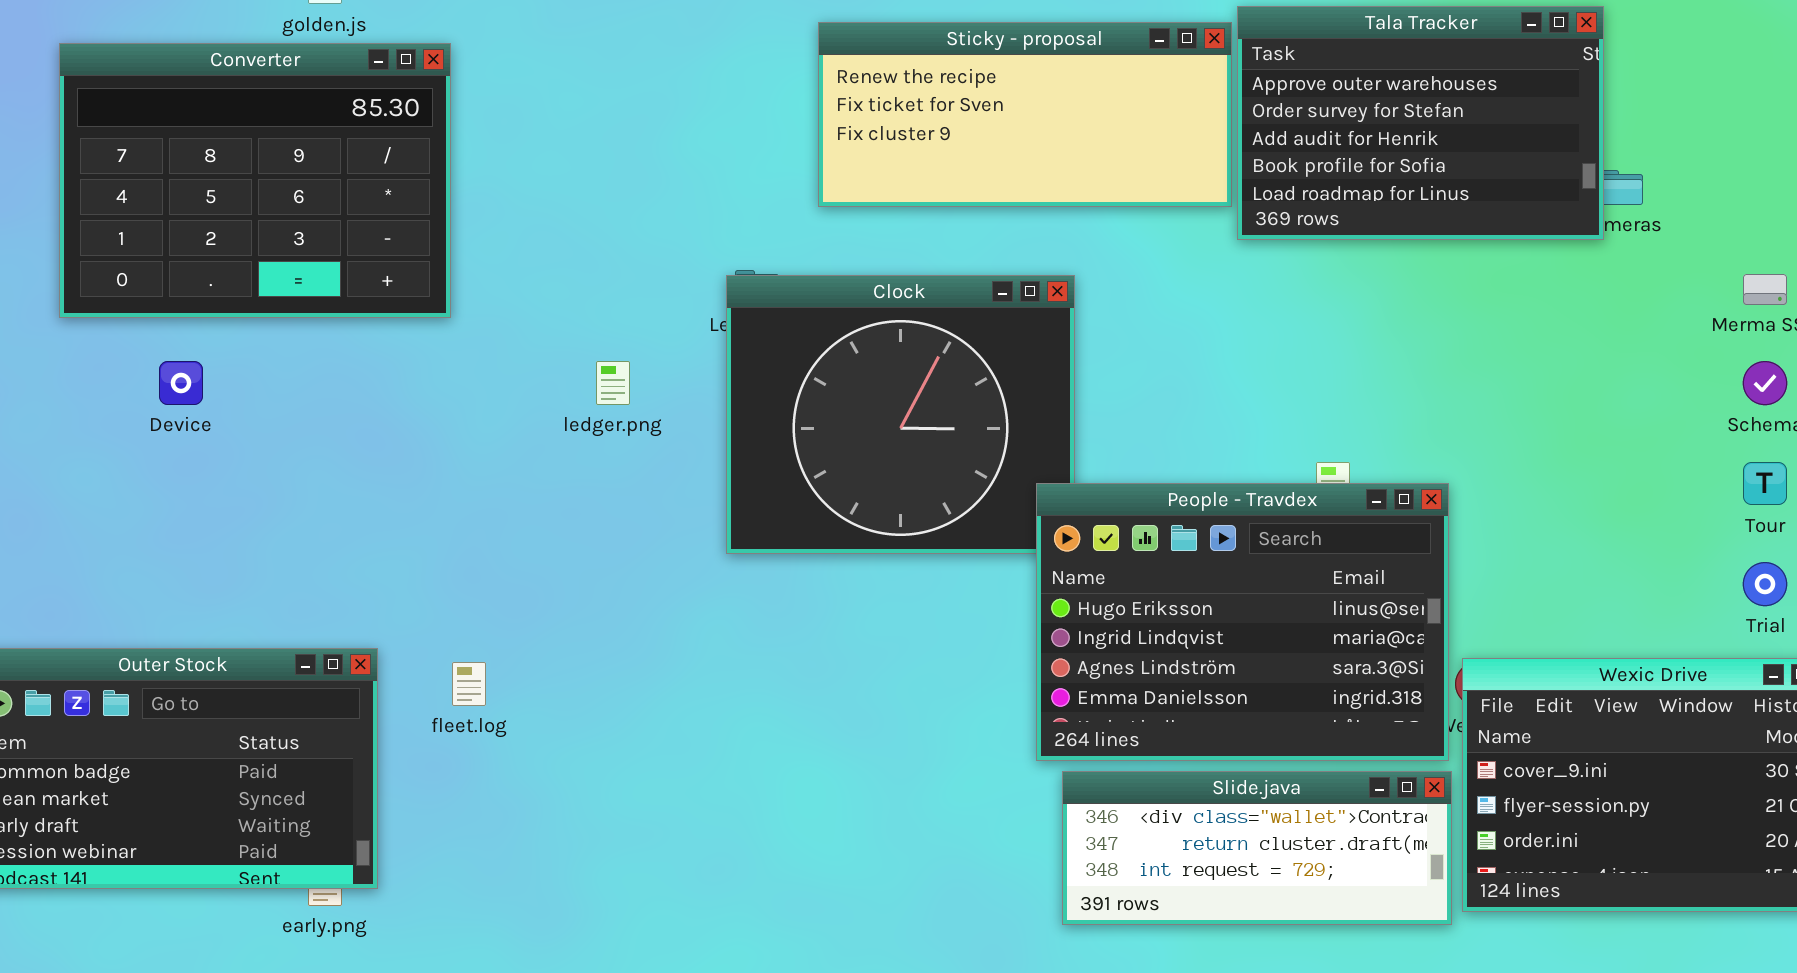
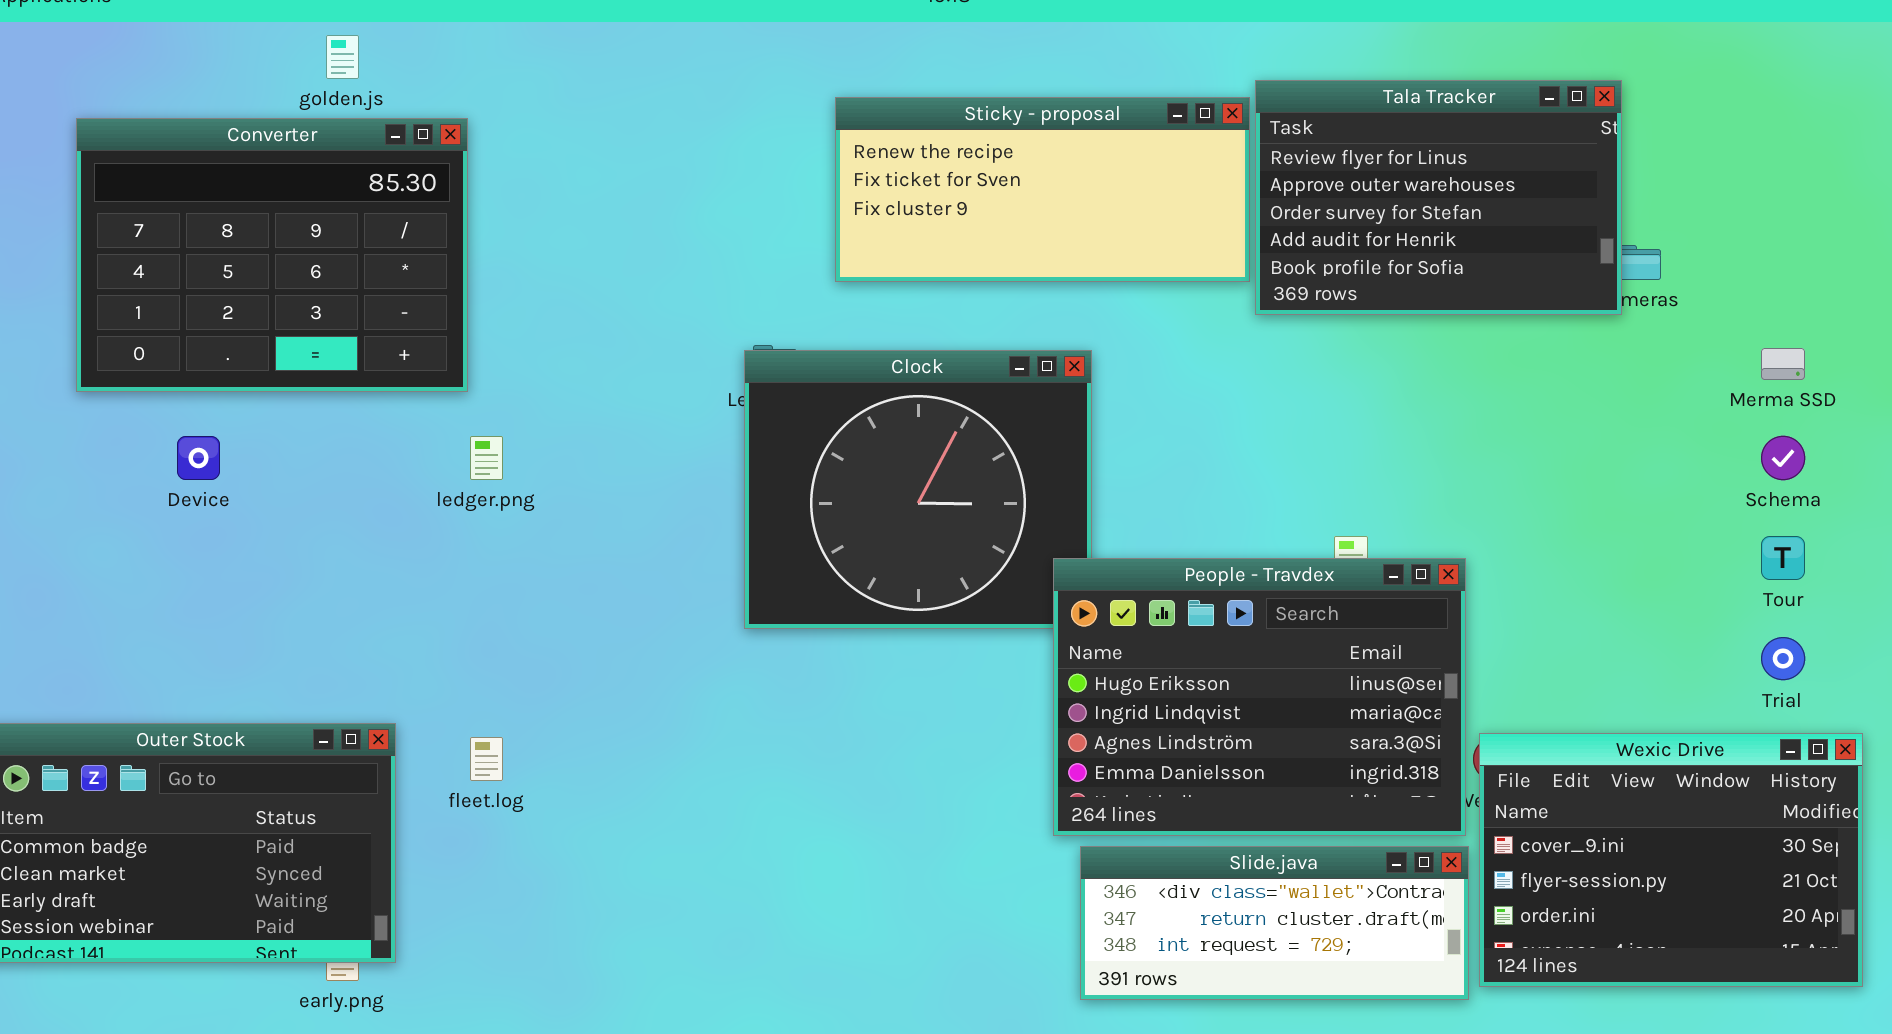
Tala Tracker: [1237,6,1604,240] -> [1255,80,1622,315], scrolled up 1 row
ledger.png: [596,361,630,405] -> [470,436,503,480], moved

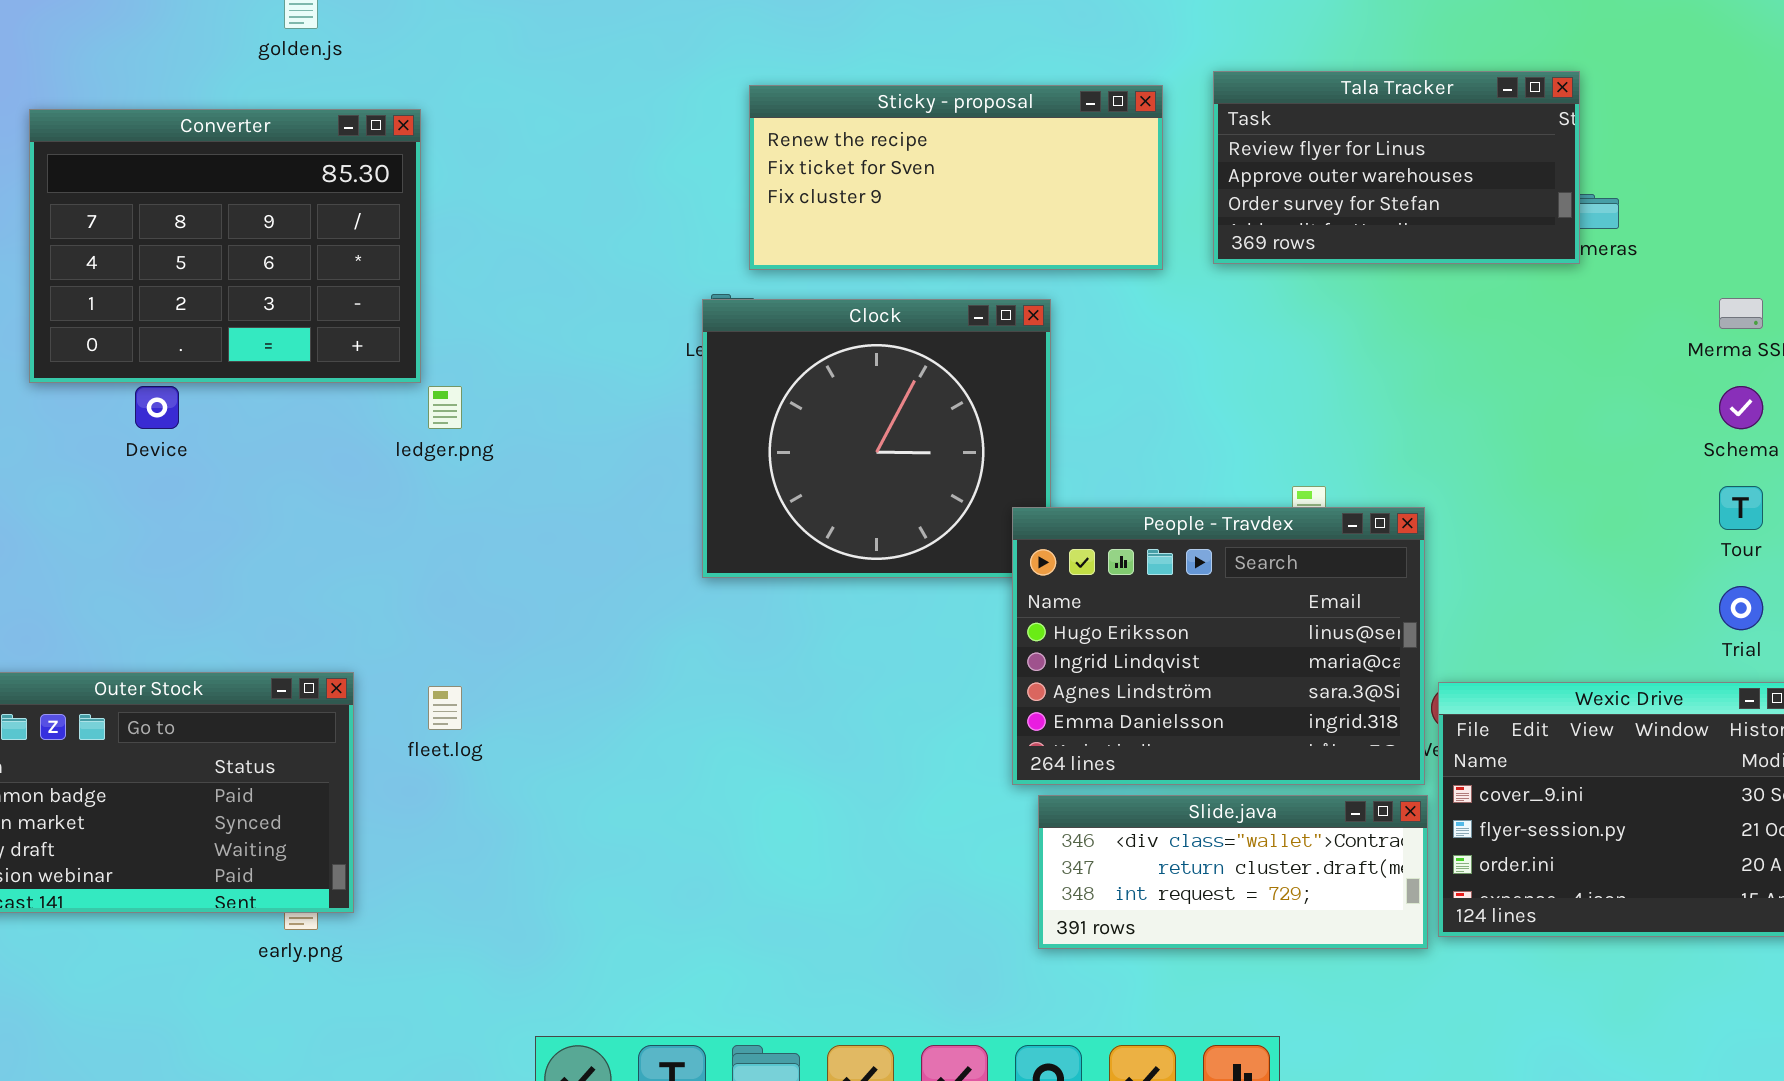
Tala Tracker: [1255,80,1622,315] -> [1213,71,1580,264], resized
Sticky - proposal: [835,97,1250,282] -> [749,85,1163,270], moved
Converter: [76,118,468,392] -> [29,109,421,383], moved

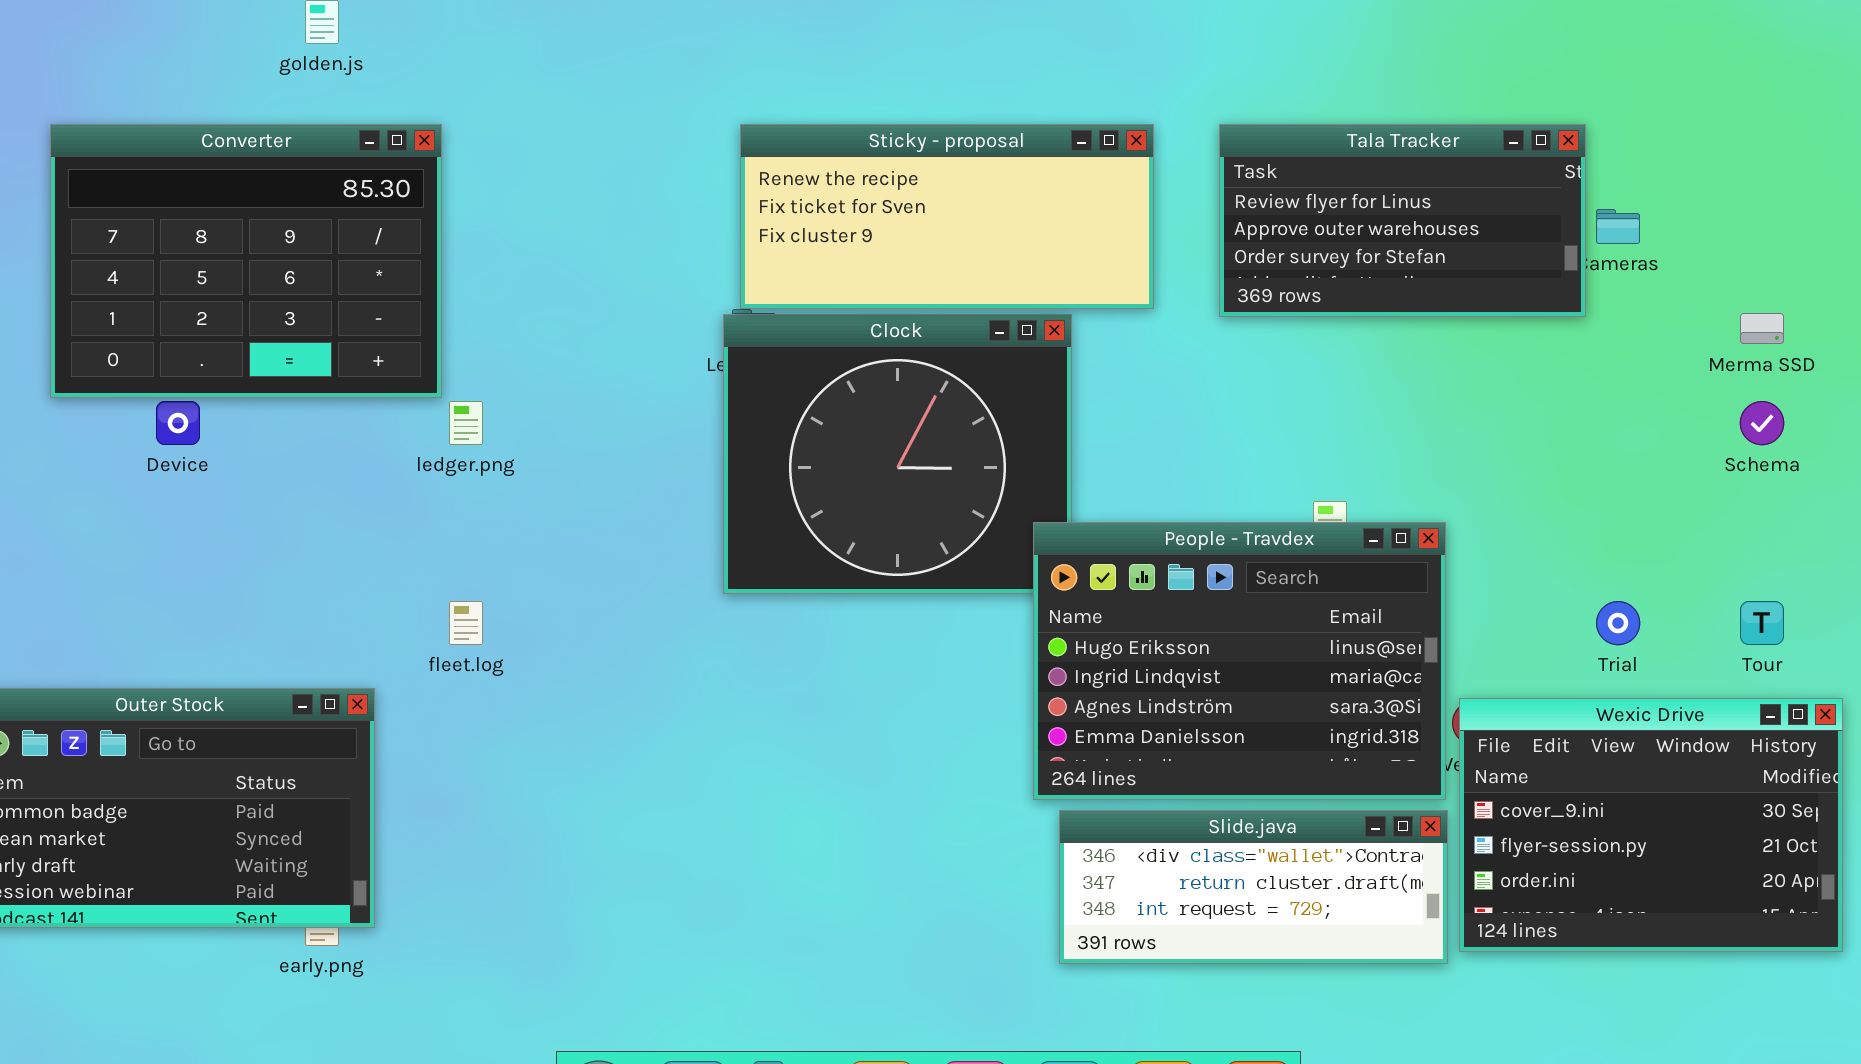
Tala Tracker: [1213,71,1580,264] -> [1219,124,1586,317], moved
Sticky - proposal: [749,85,1163,270] -> [740,124,1154,309], moved
Tour: [1719,486,1763,530] -> [1740,601,1784,645], moved
Trial: [1719,586,1763,630] -> [1596,601,1640,645], moved
fleet.log: [428,686,462,730] -> [449,601,483,645], moved

